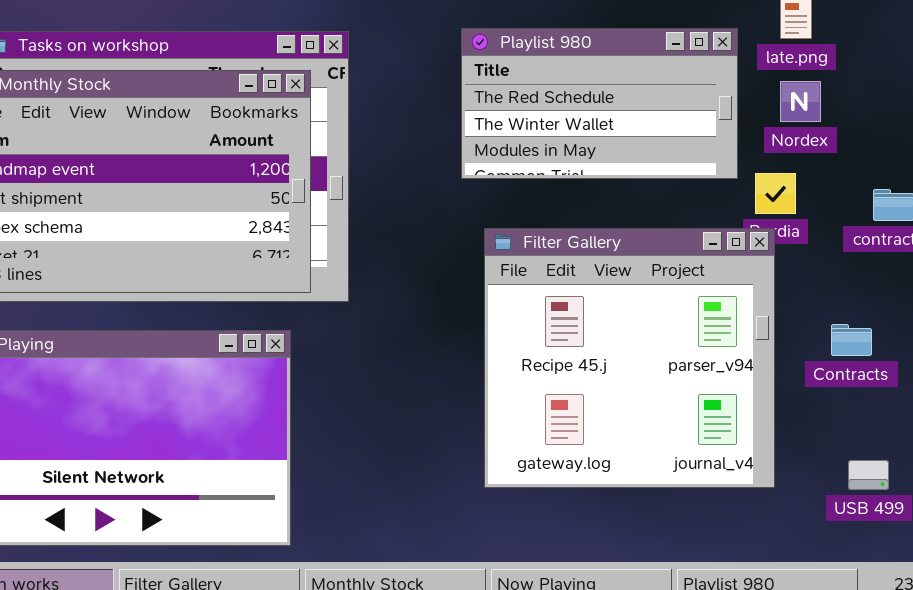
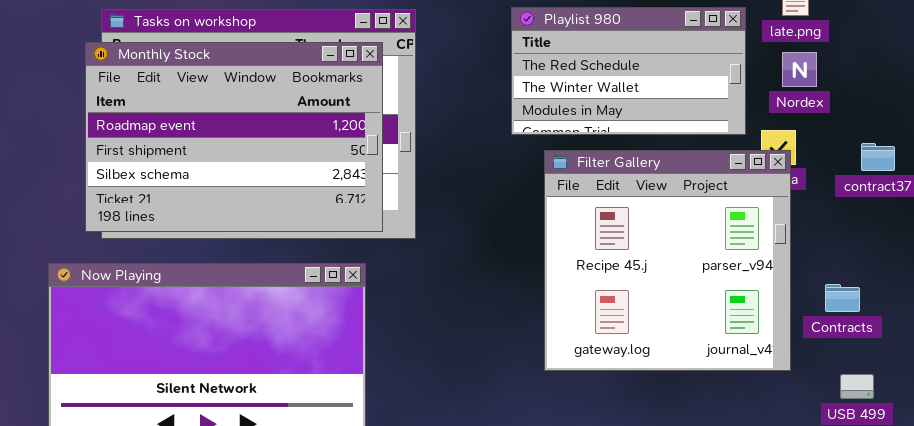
Filter Gallery: [484,228,775,488] -> [544,150,791,371], moved
Contracts: [831,324,872,356] -> [825,284,860,312], moved

